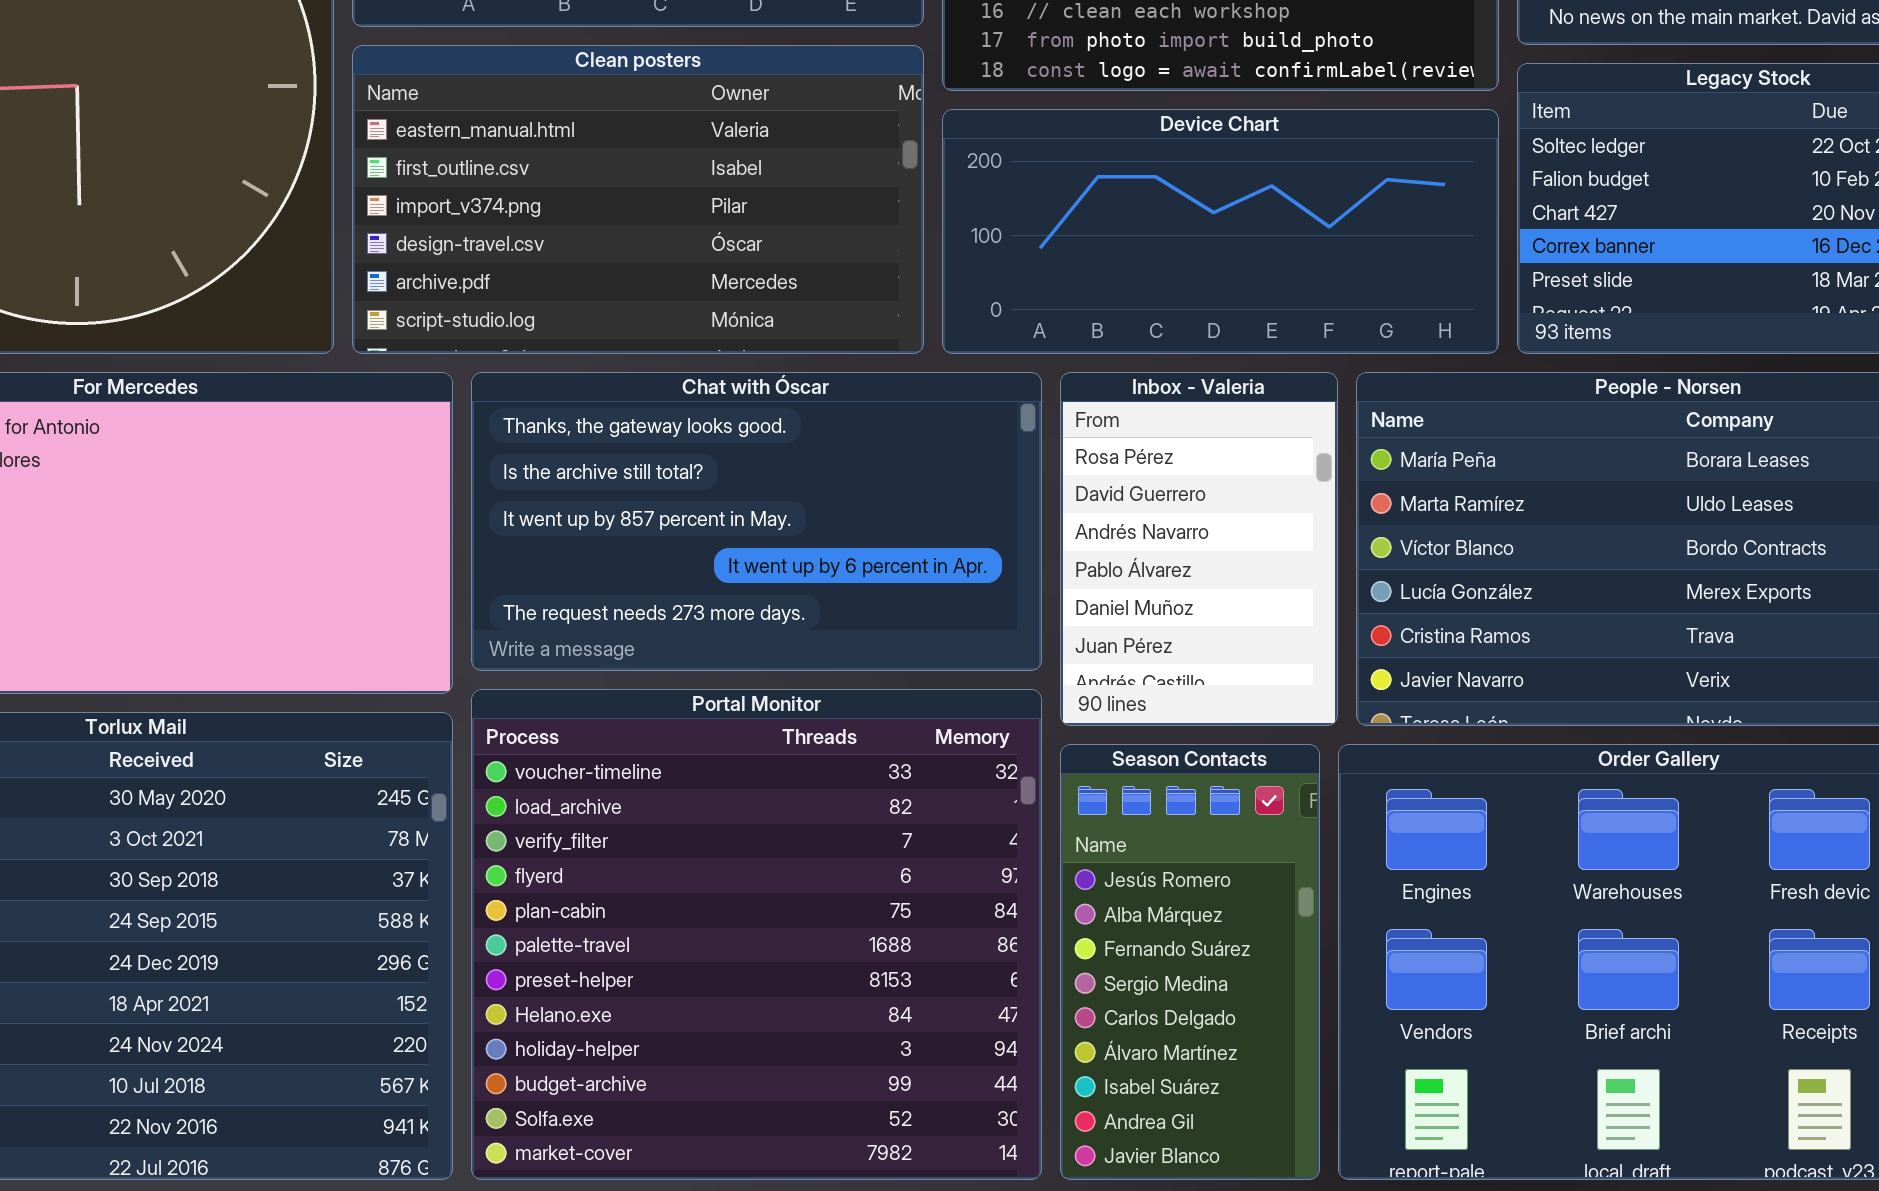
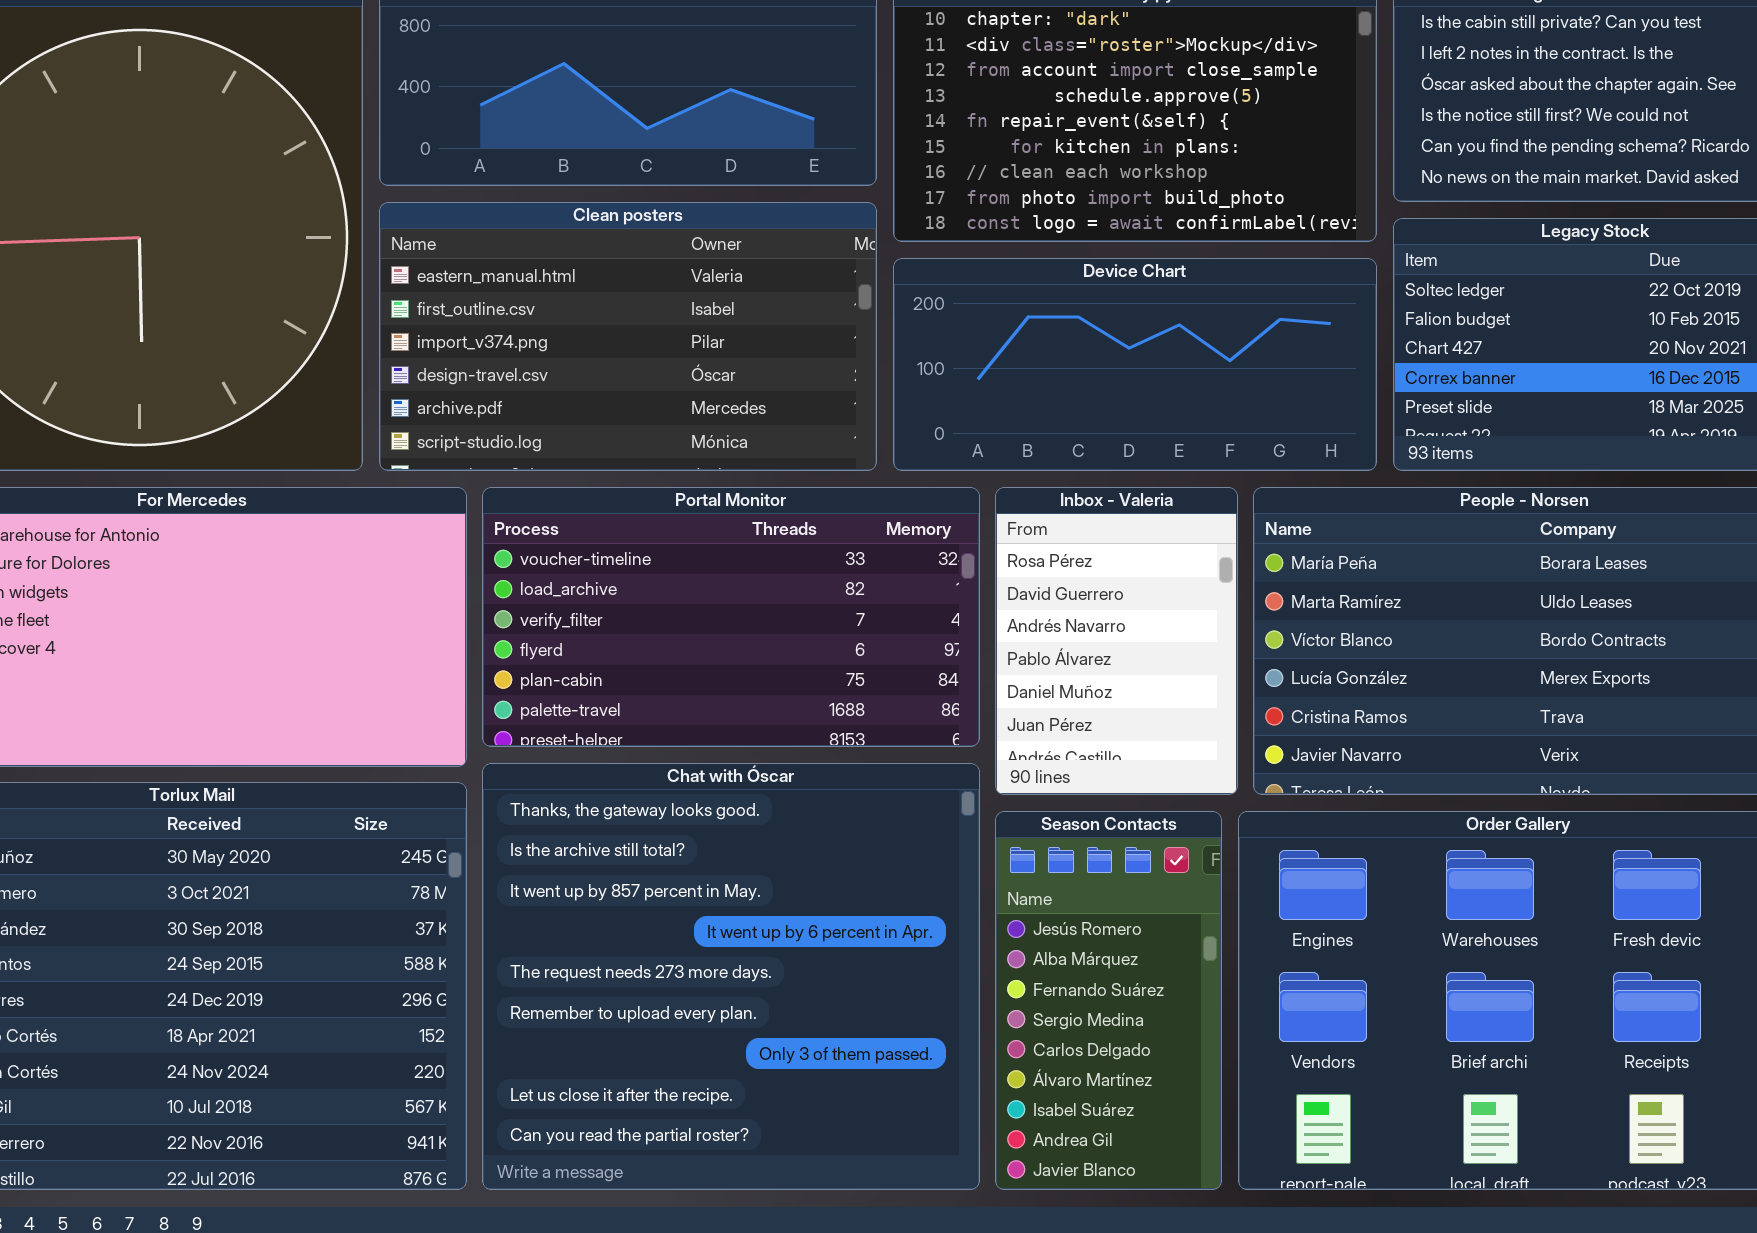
Chat with Óscar: [471,372,1042,671] -> [482,763,980,1190], moved, resized
Portal Monitor: [471,689,1042,1180] -> [482,487,980,747], moved, resized

